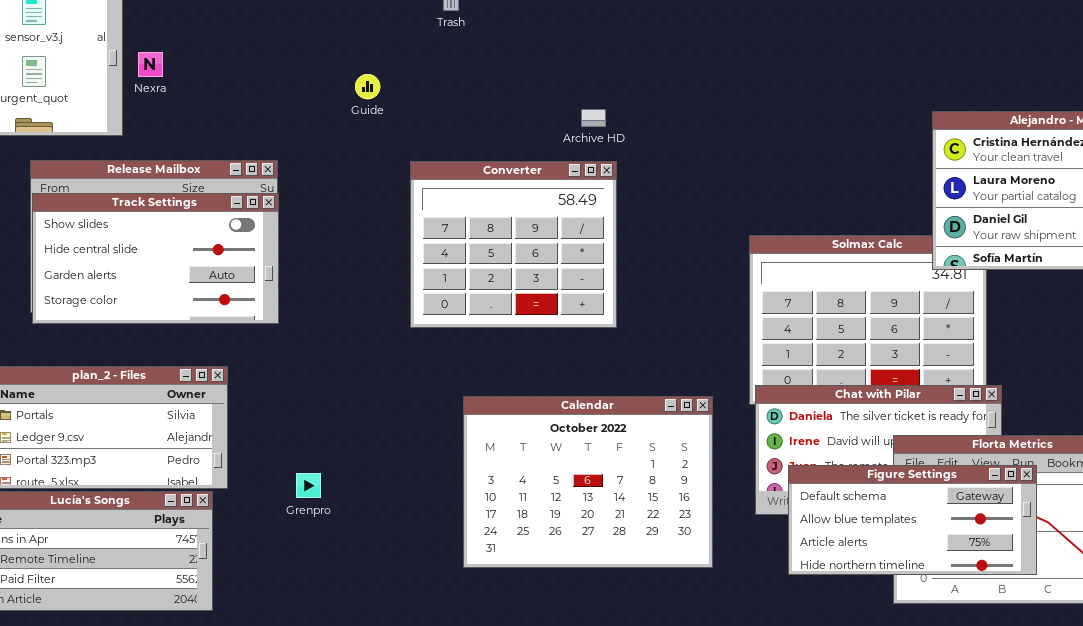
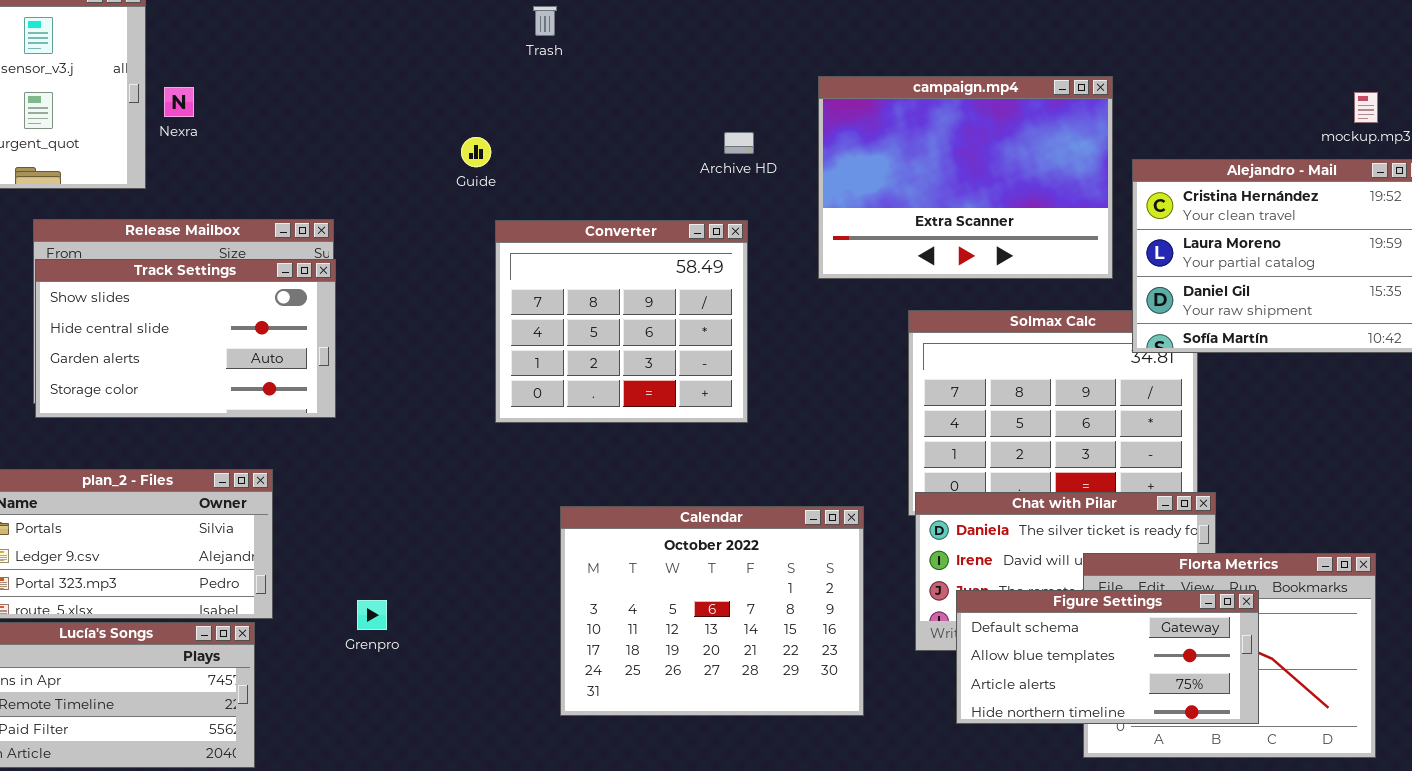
campaign.mp4: none -> [818,76,1113,279], opened
Guide: [355,74,380,99] -> [461,137,491,167], moved
Archive HD: [581,109,606,127] -> [724,132,754,154], moved

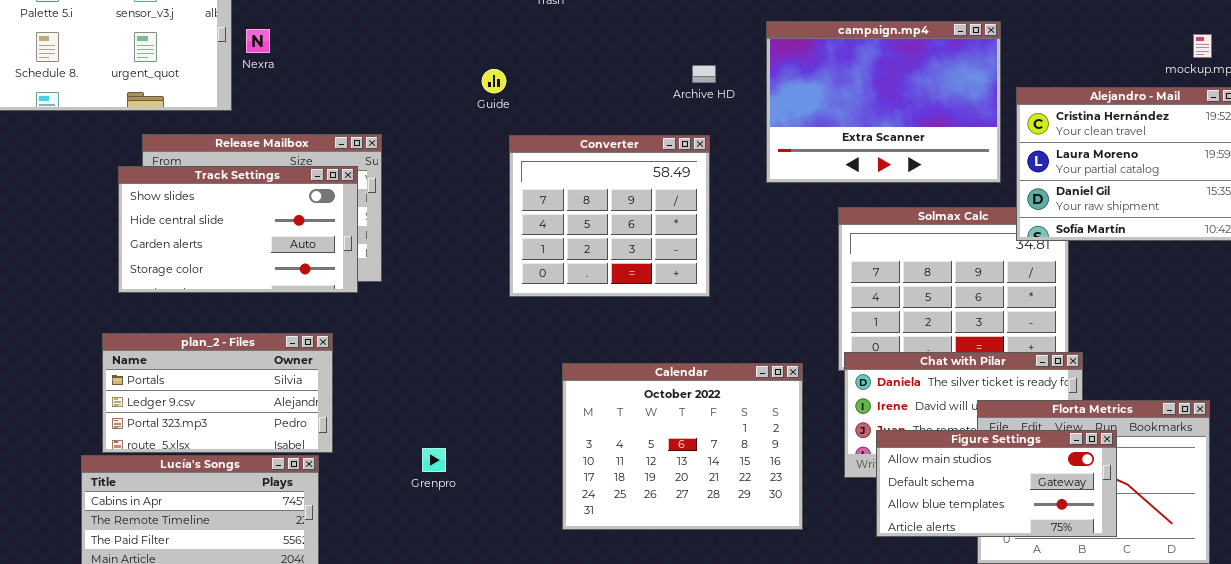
Track Settings: [35,259,336,418] -> [118,166,358,293], moved
Figure Settings: [956,590,1259,724] -> [876,430,1117,537], scrolled up 1 row
Grenpro: [357,600,387,630] -> [422,448,446,472], moved

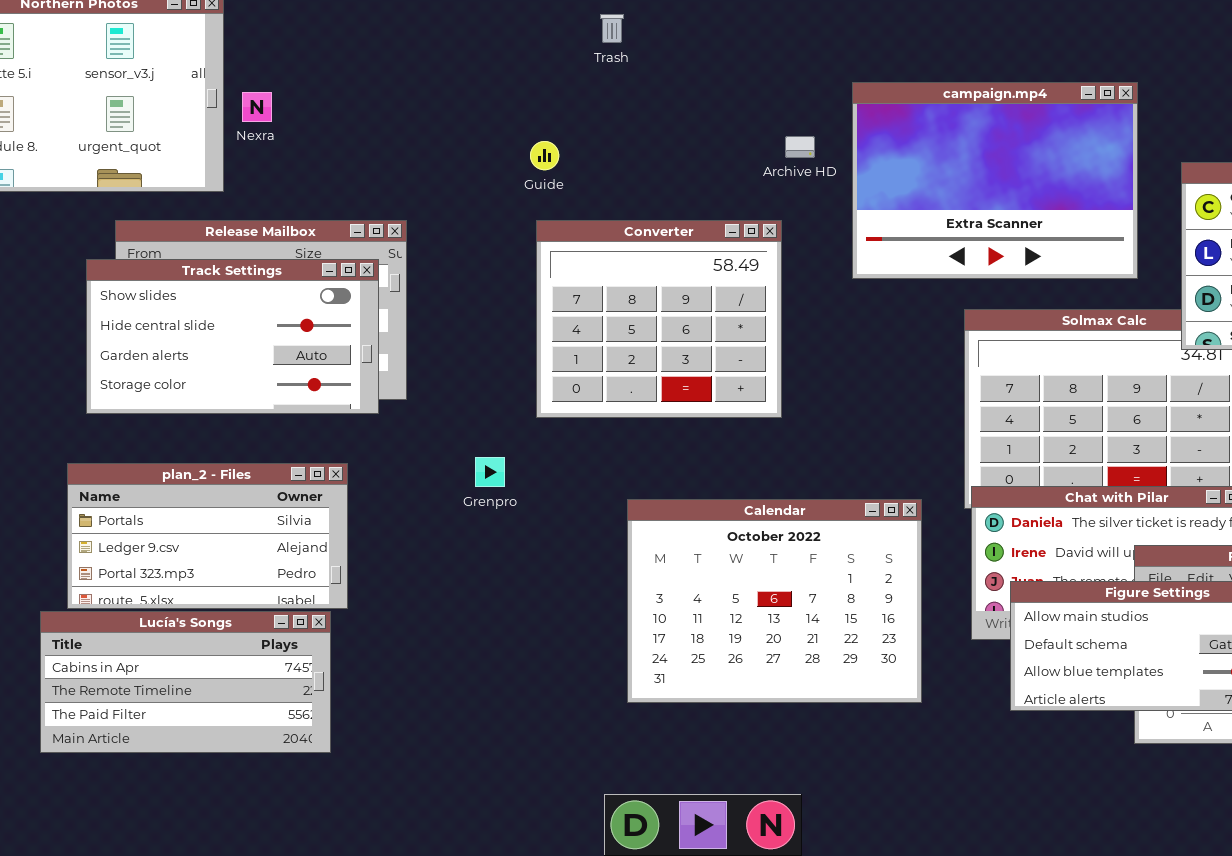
campaign.mp4: [766,21,1001,183] -> [852,82,1138,279], moved
Converter: [509,135,710,297] -> [536,220,782,418], moved
Grenpro: [422,448,446,472] -> [475,457,505,487], moved

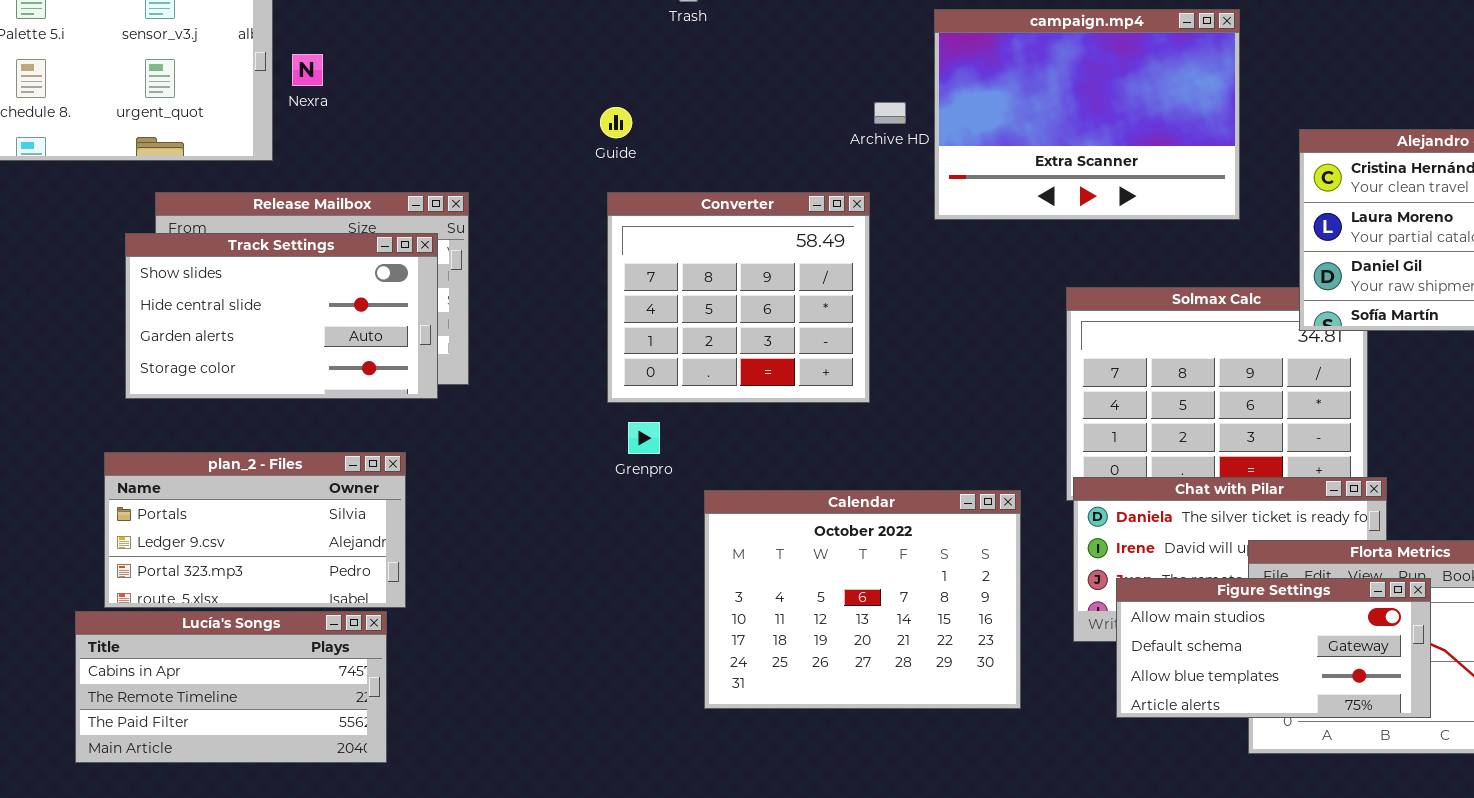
campaign.mp4: [852,82,1138,279] -> [934,9,1240,220], moved
Grenpro: [475,457,505,487] -> [628,422,660,454], moved

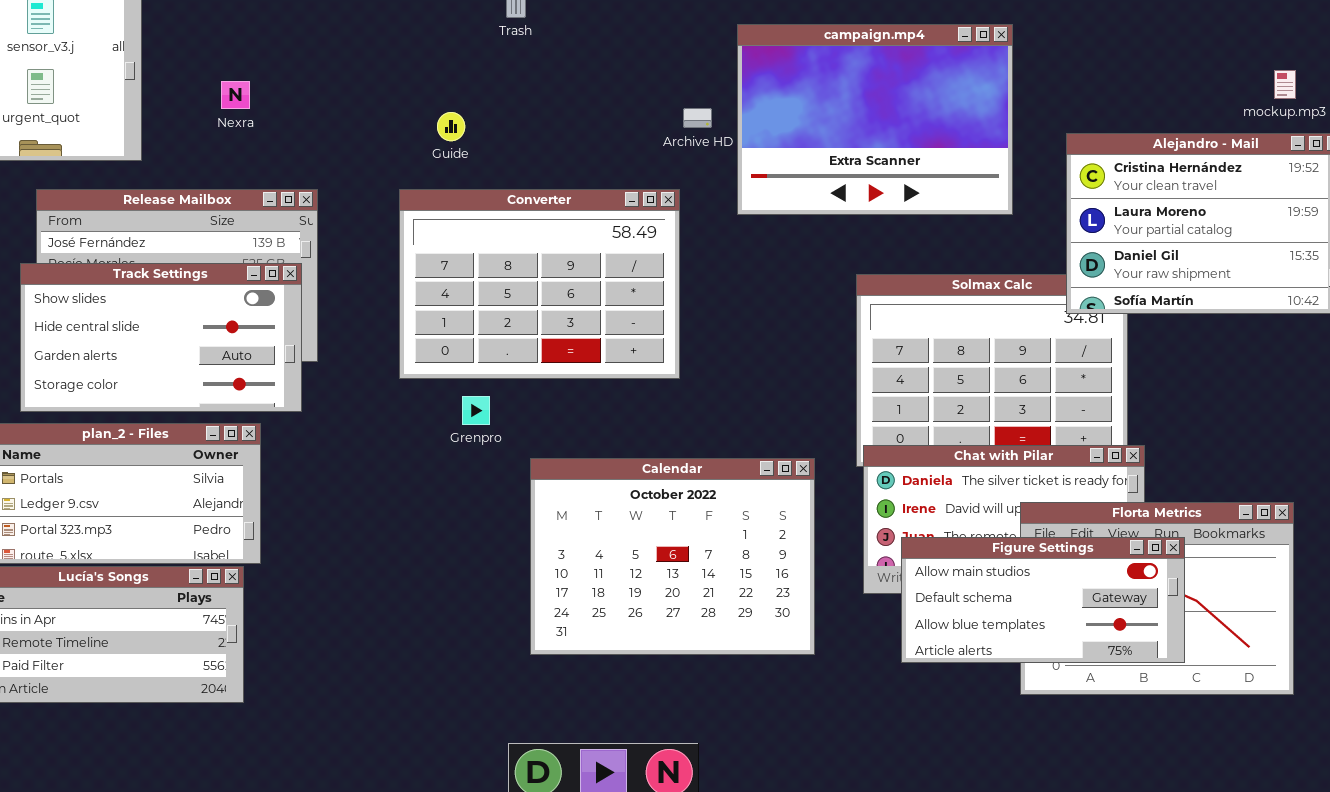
Nexra: [292,54,323,86] -> [221,81,250,109], moved
Converter: [607,192,870,403] -> [399,189,680,379], resized
Track Settings: [125,233,438,399] -> [20,263,302,412], moved

